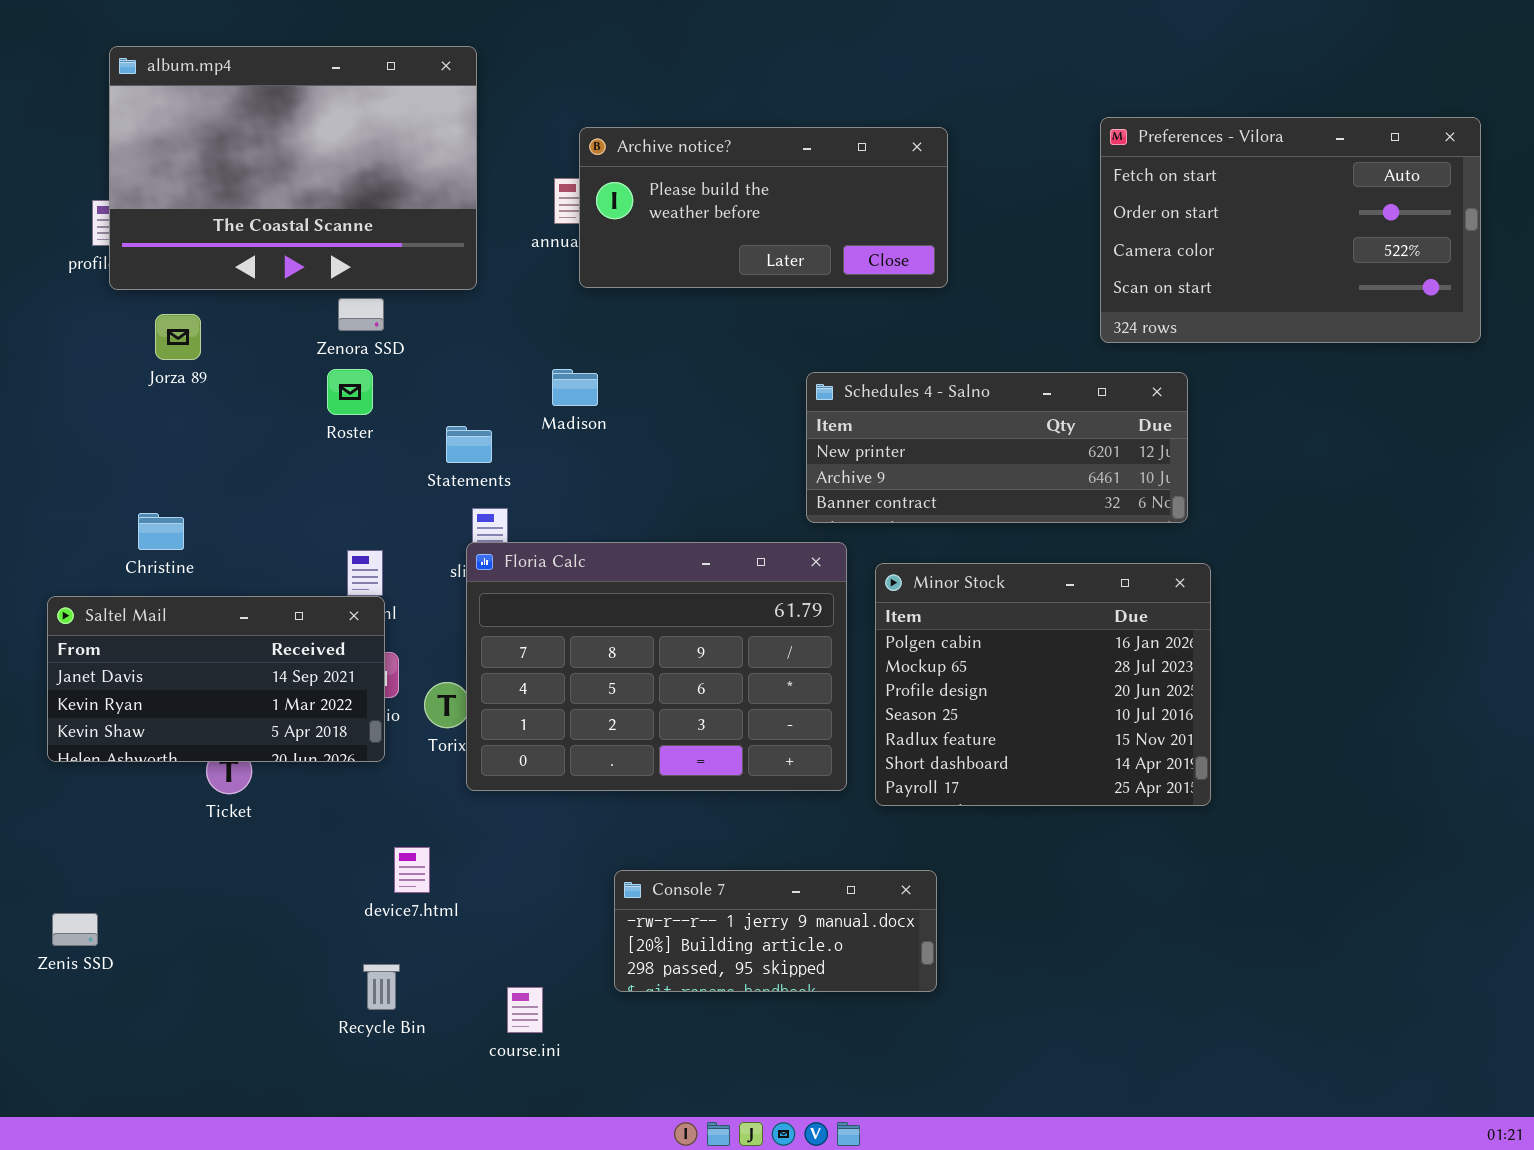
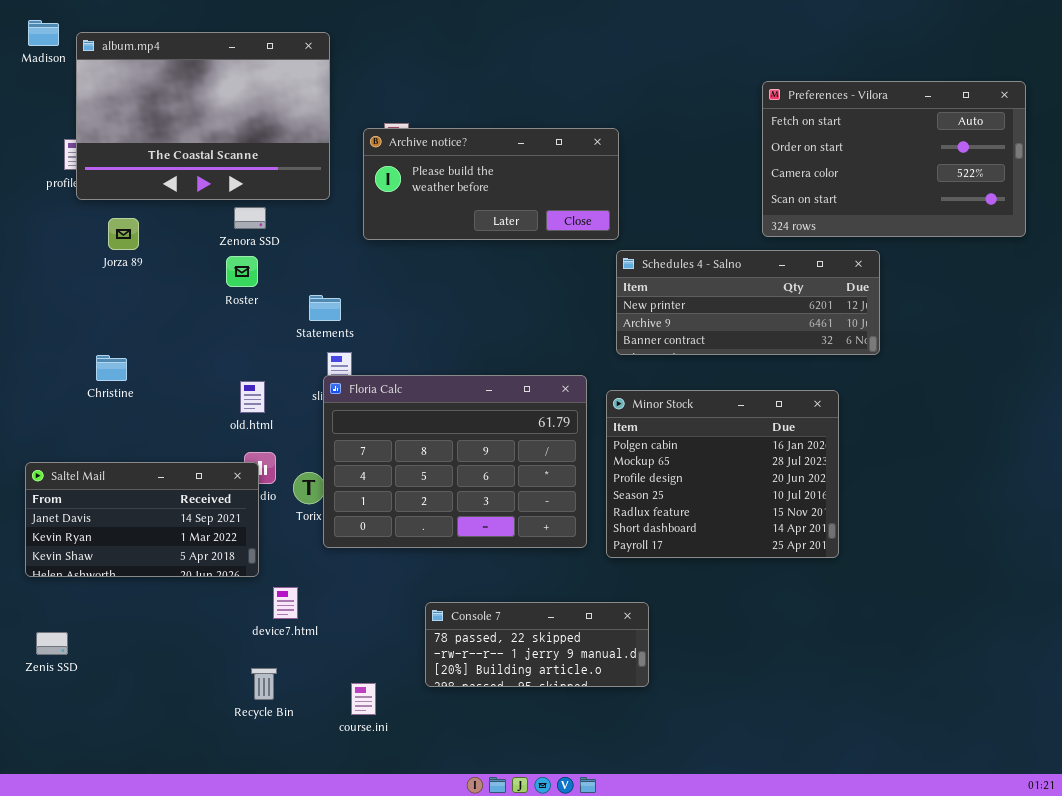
Archive notice?: [579,127,948,288] -> [363,128,619,240], moved
Madison: [552,369,598,406] -> [28,20,59,46], moved
Schedules 4 - Salno: [806,372,1188,523] -> [616,250,880,355], moved
Saltel Mail: [47,596,385,762] -> [25,462,259,577], moved
Console 7: [614,870,937,992] -> [425,602,649,687], scrolled up 1 row

